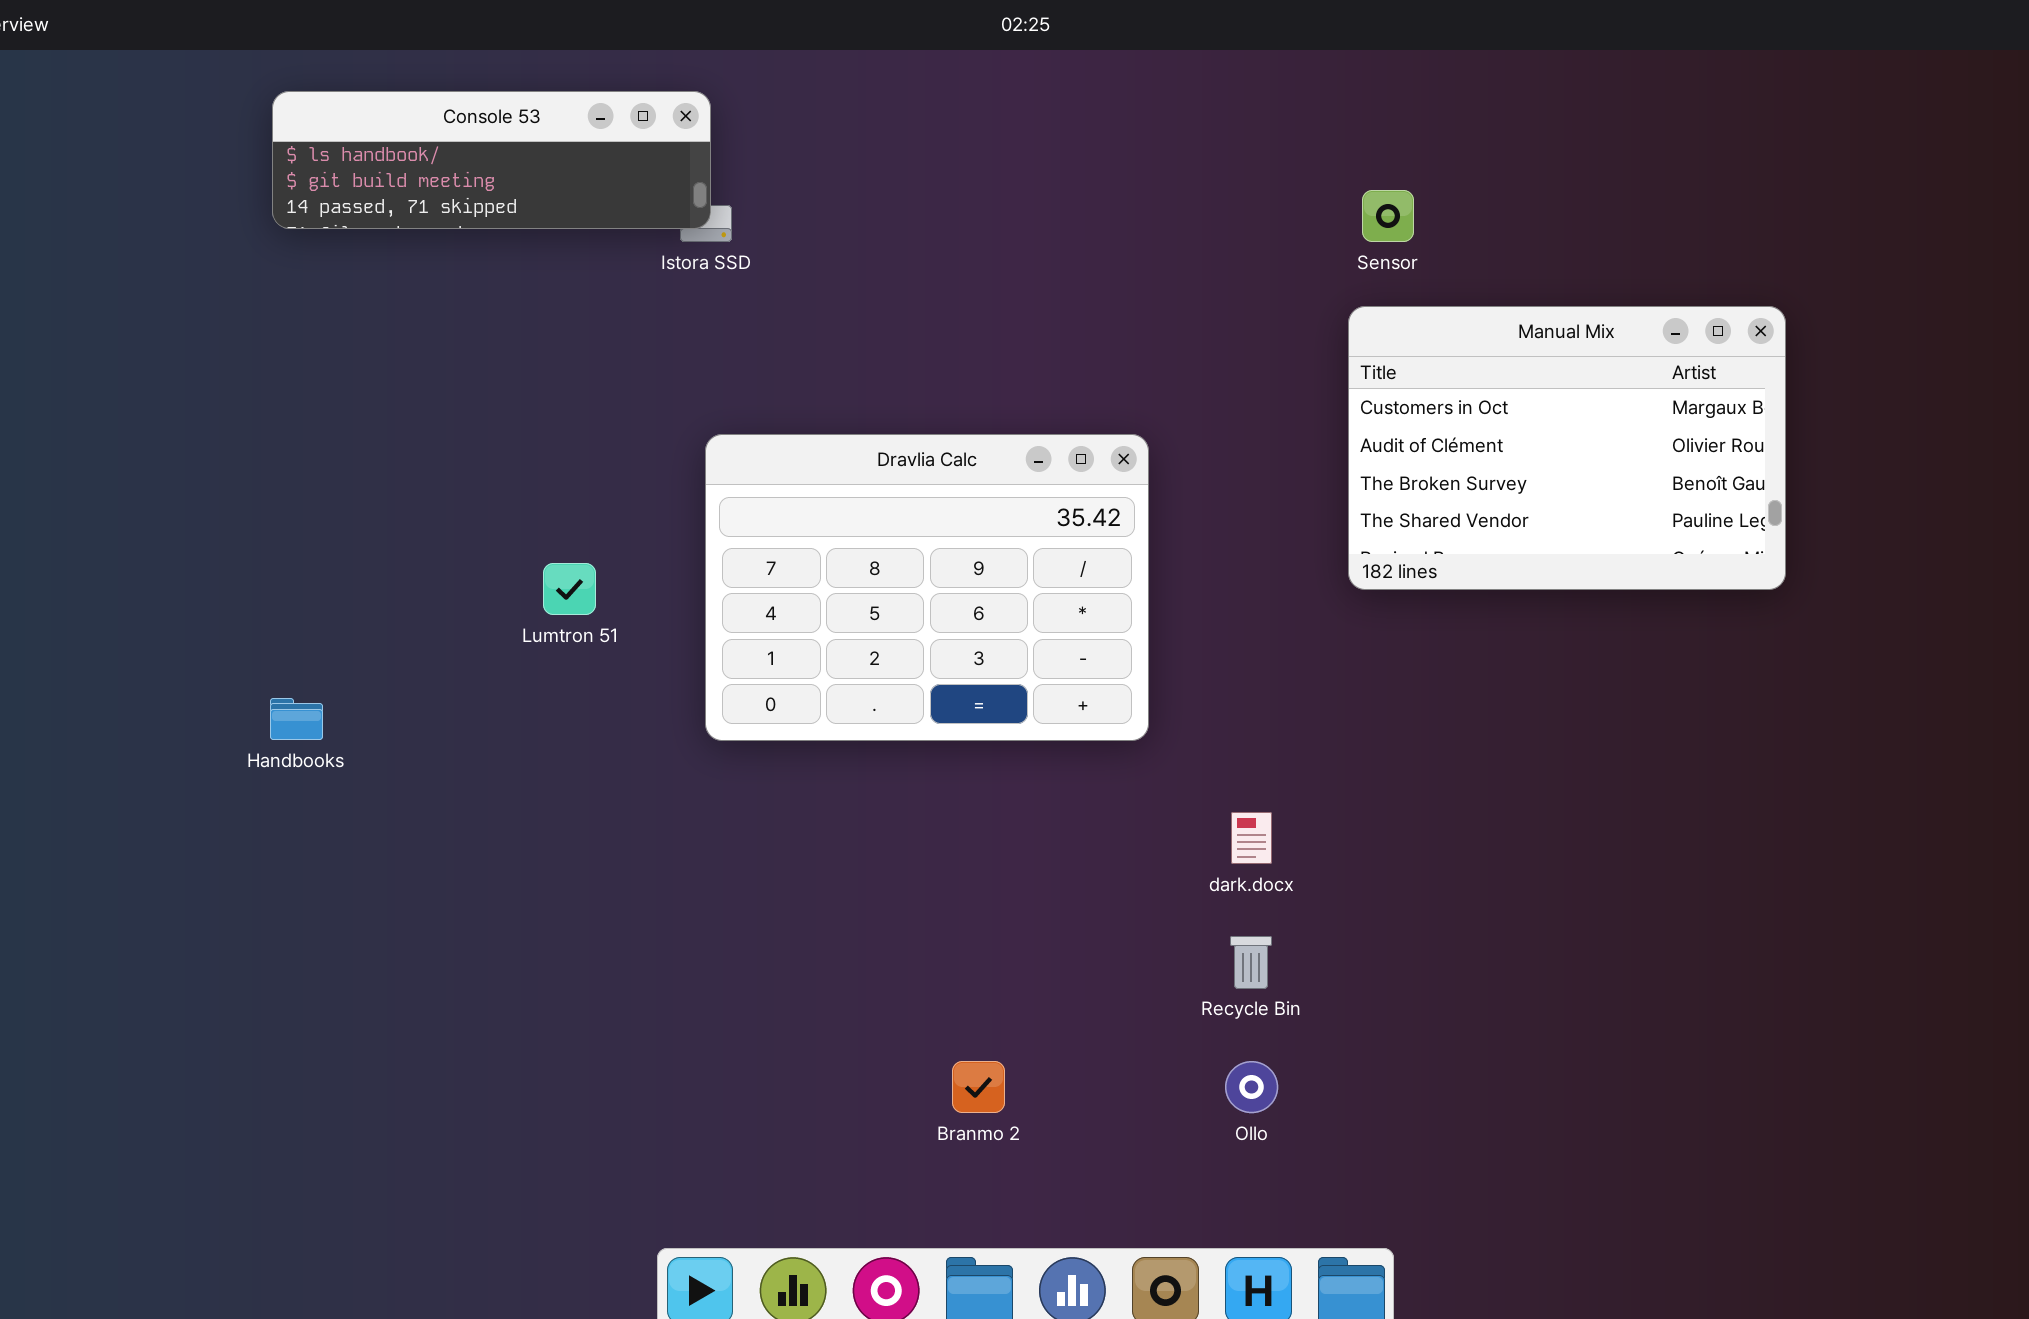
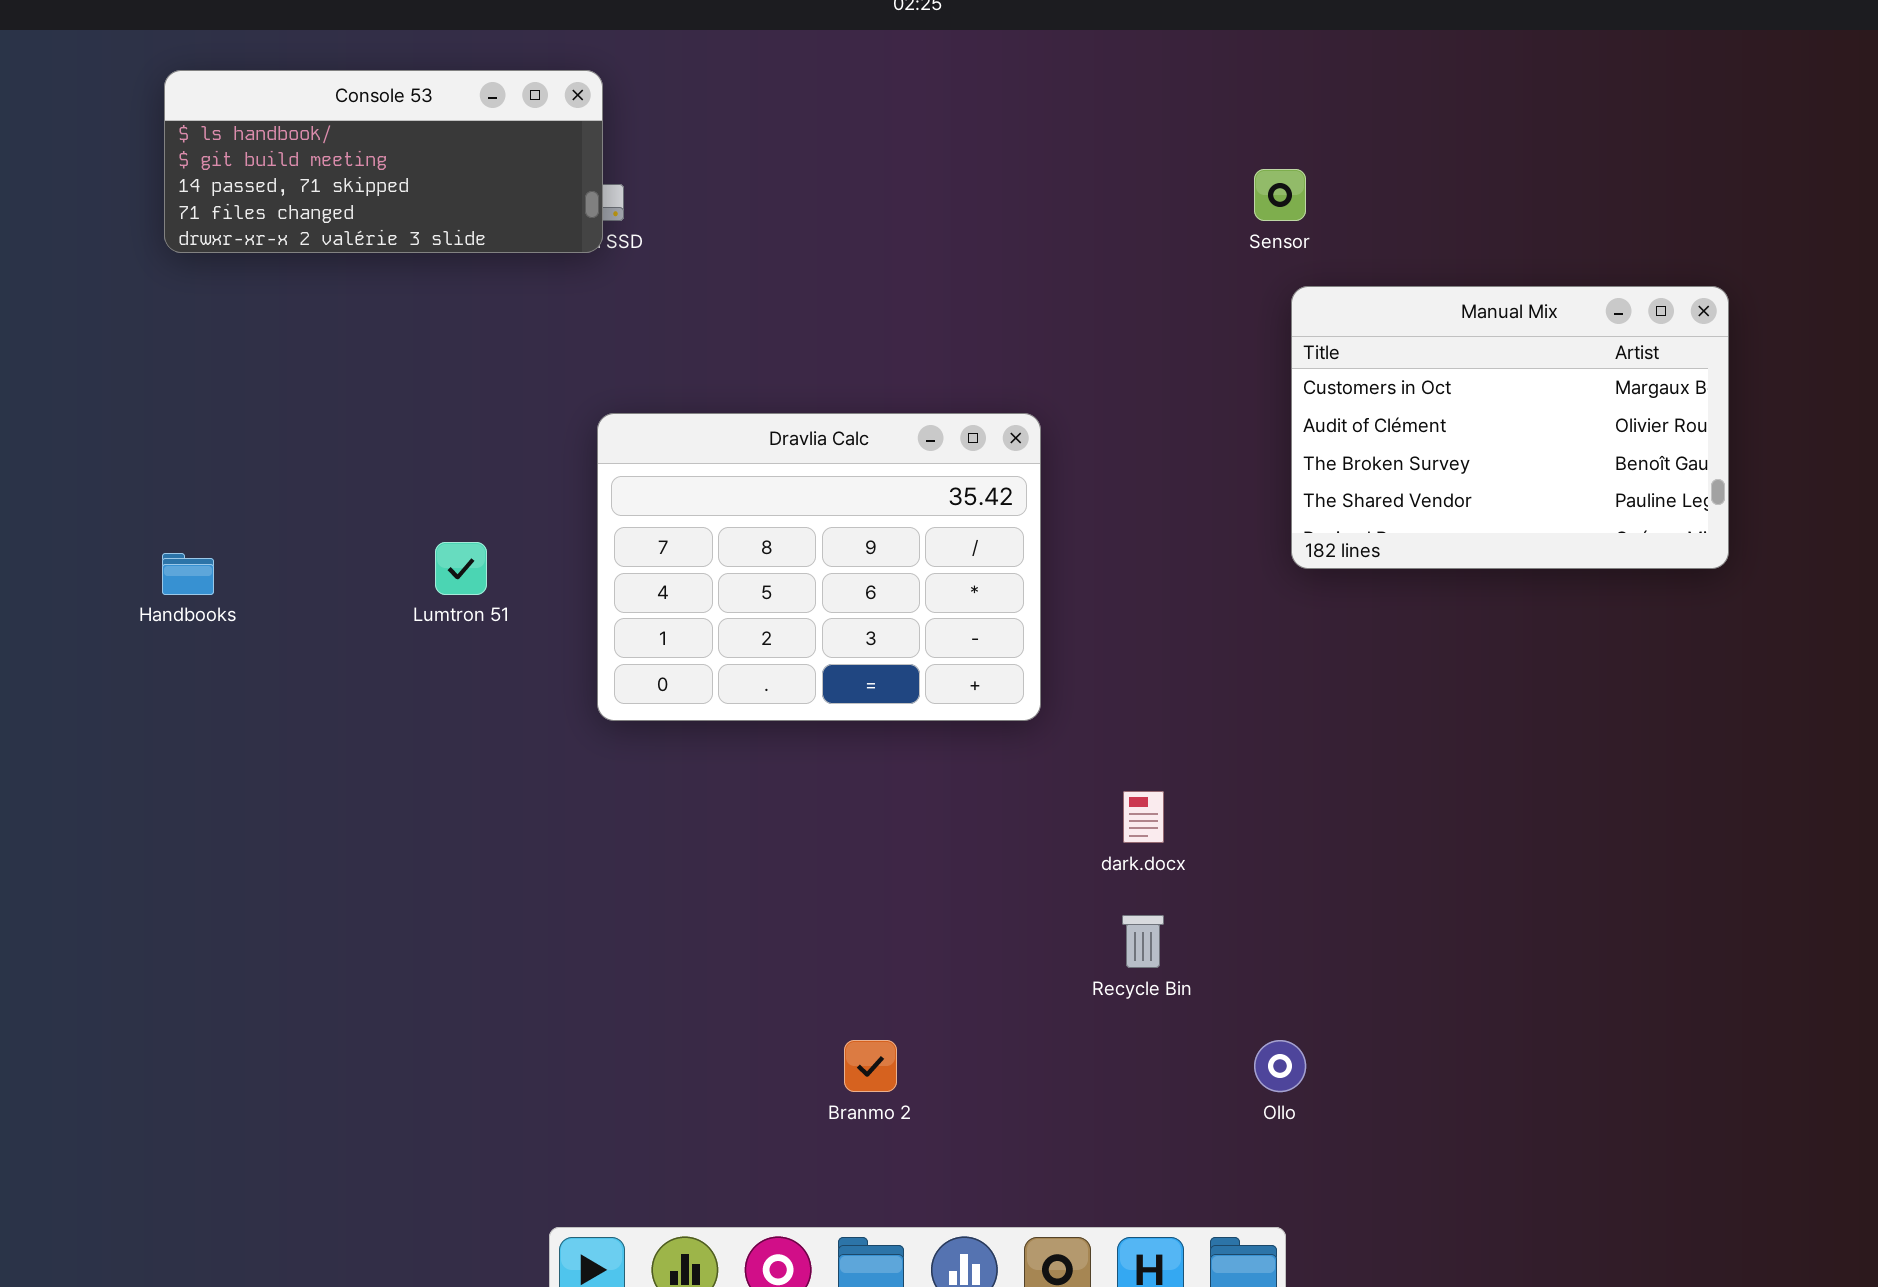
Console 53: [272,91,711,229] -> [164,70,603,253], resized
Manual Mix: [1348,306,1786,590] -> [1291,286,1729,569], moved
Handbooks: [270,698,323,740] -> [162,553,214,595], moved
Ollo: [1225,1061,1278,1113] -> [1254,1040,1306,1092], moved

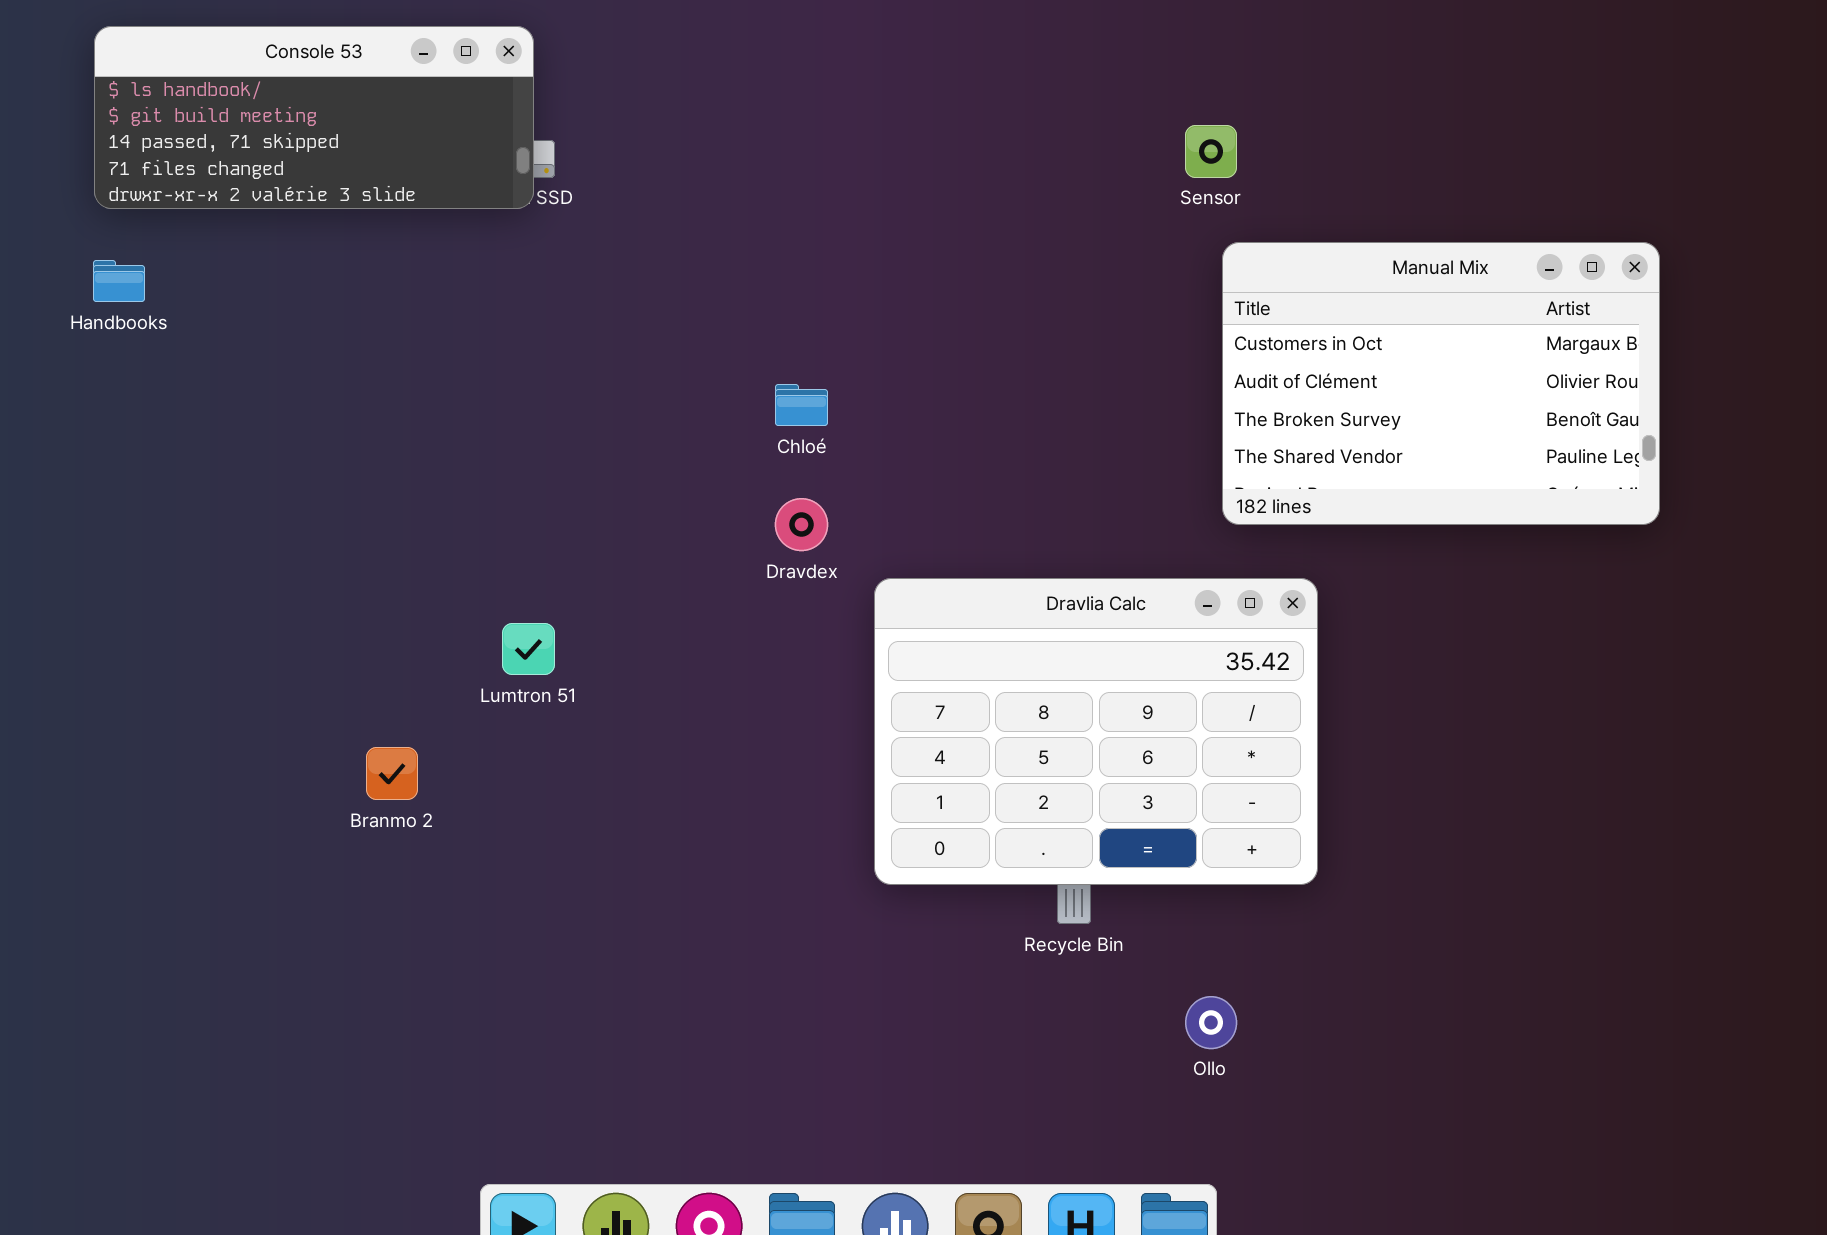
Dravlia Calc: [597,413,1041,721] -> [874,578,1318,885], moved
Lumtron 51: [435,542,487,595] -> [502,623,555,675], moved
Handbooks: [162,553,214,595] -> [93,260,145,302], moved
Branmo 2: [844,1040,897,1092] -> [366,747,418,800], moved

